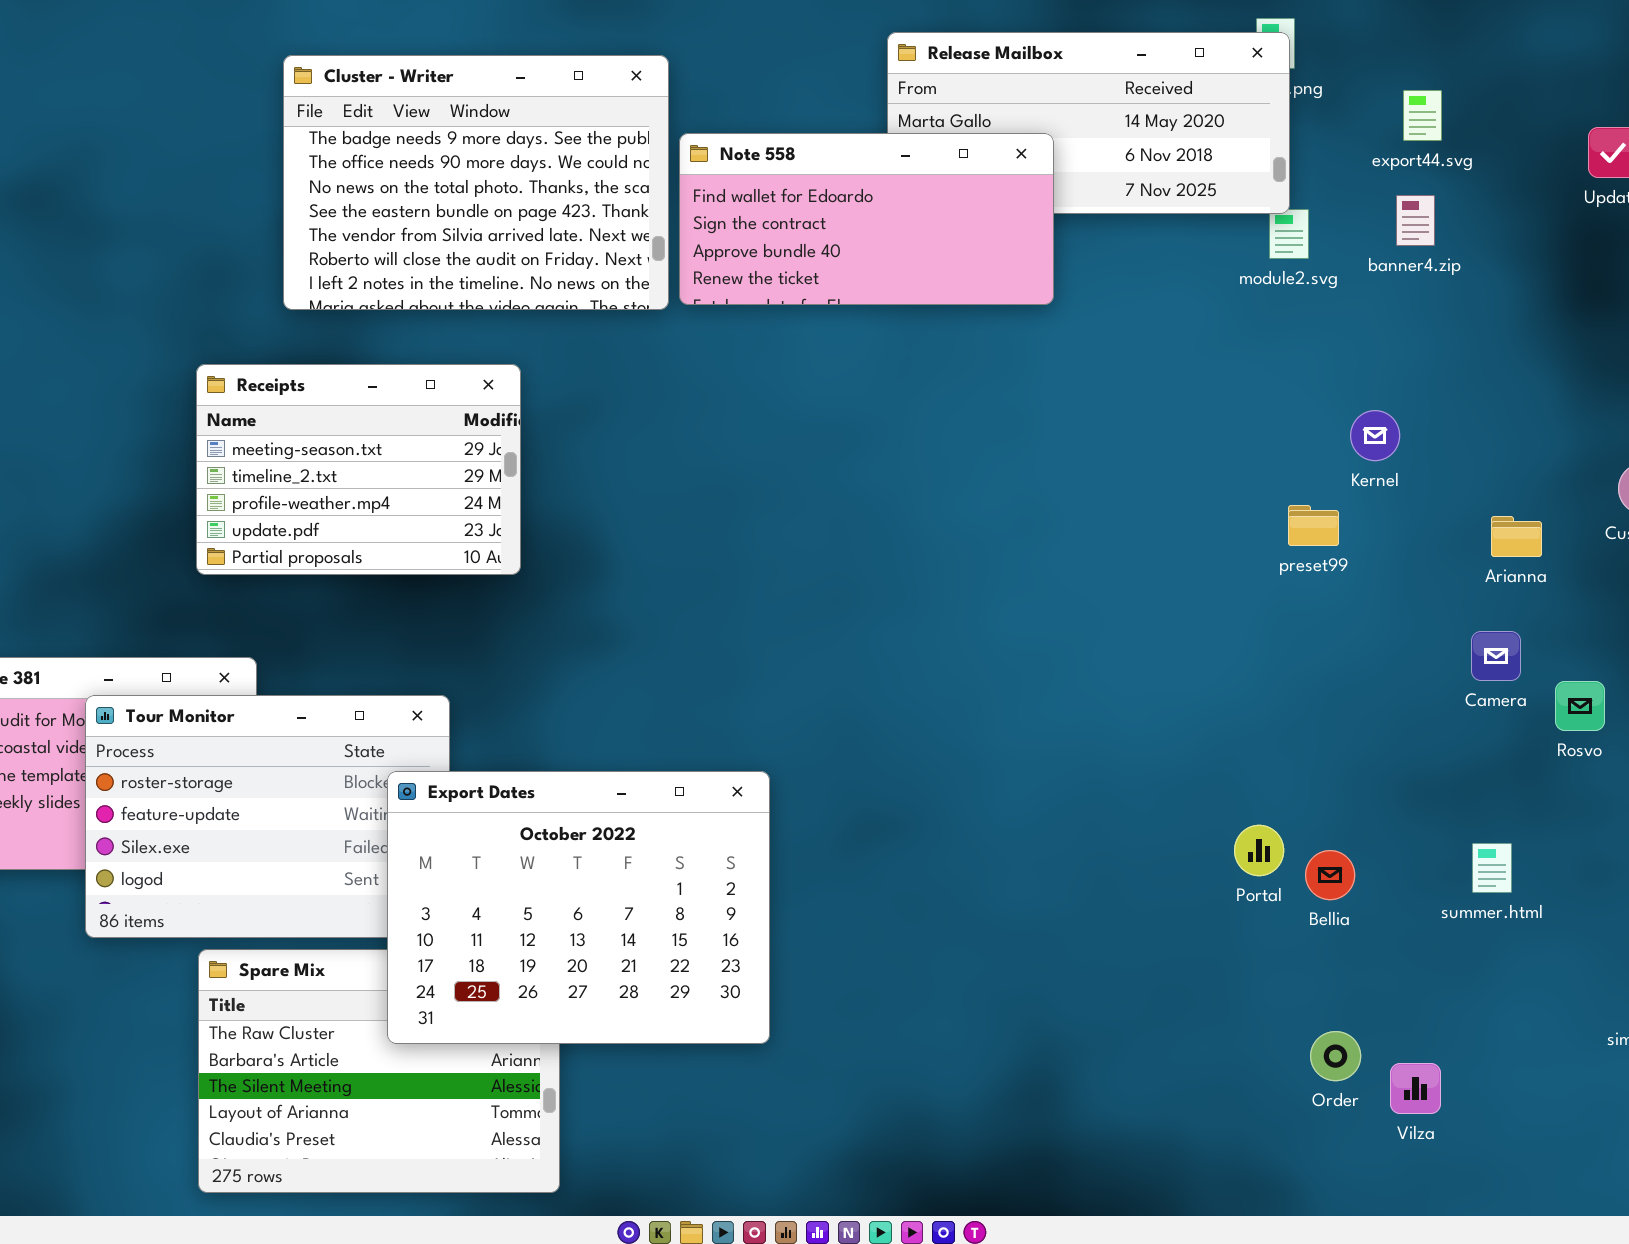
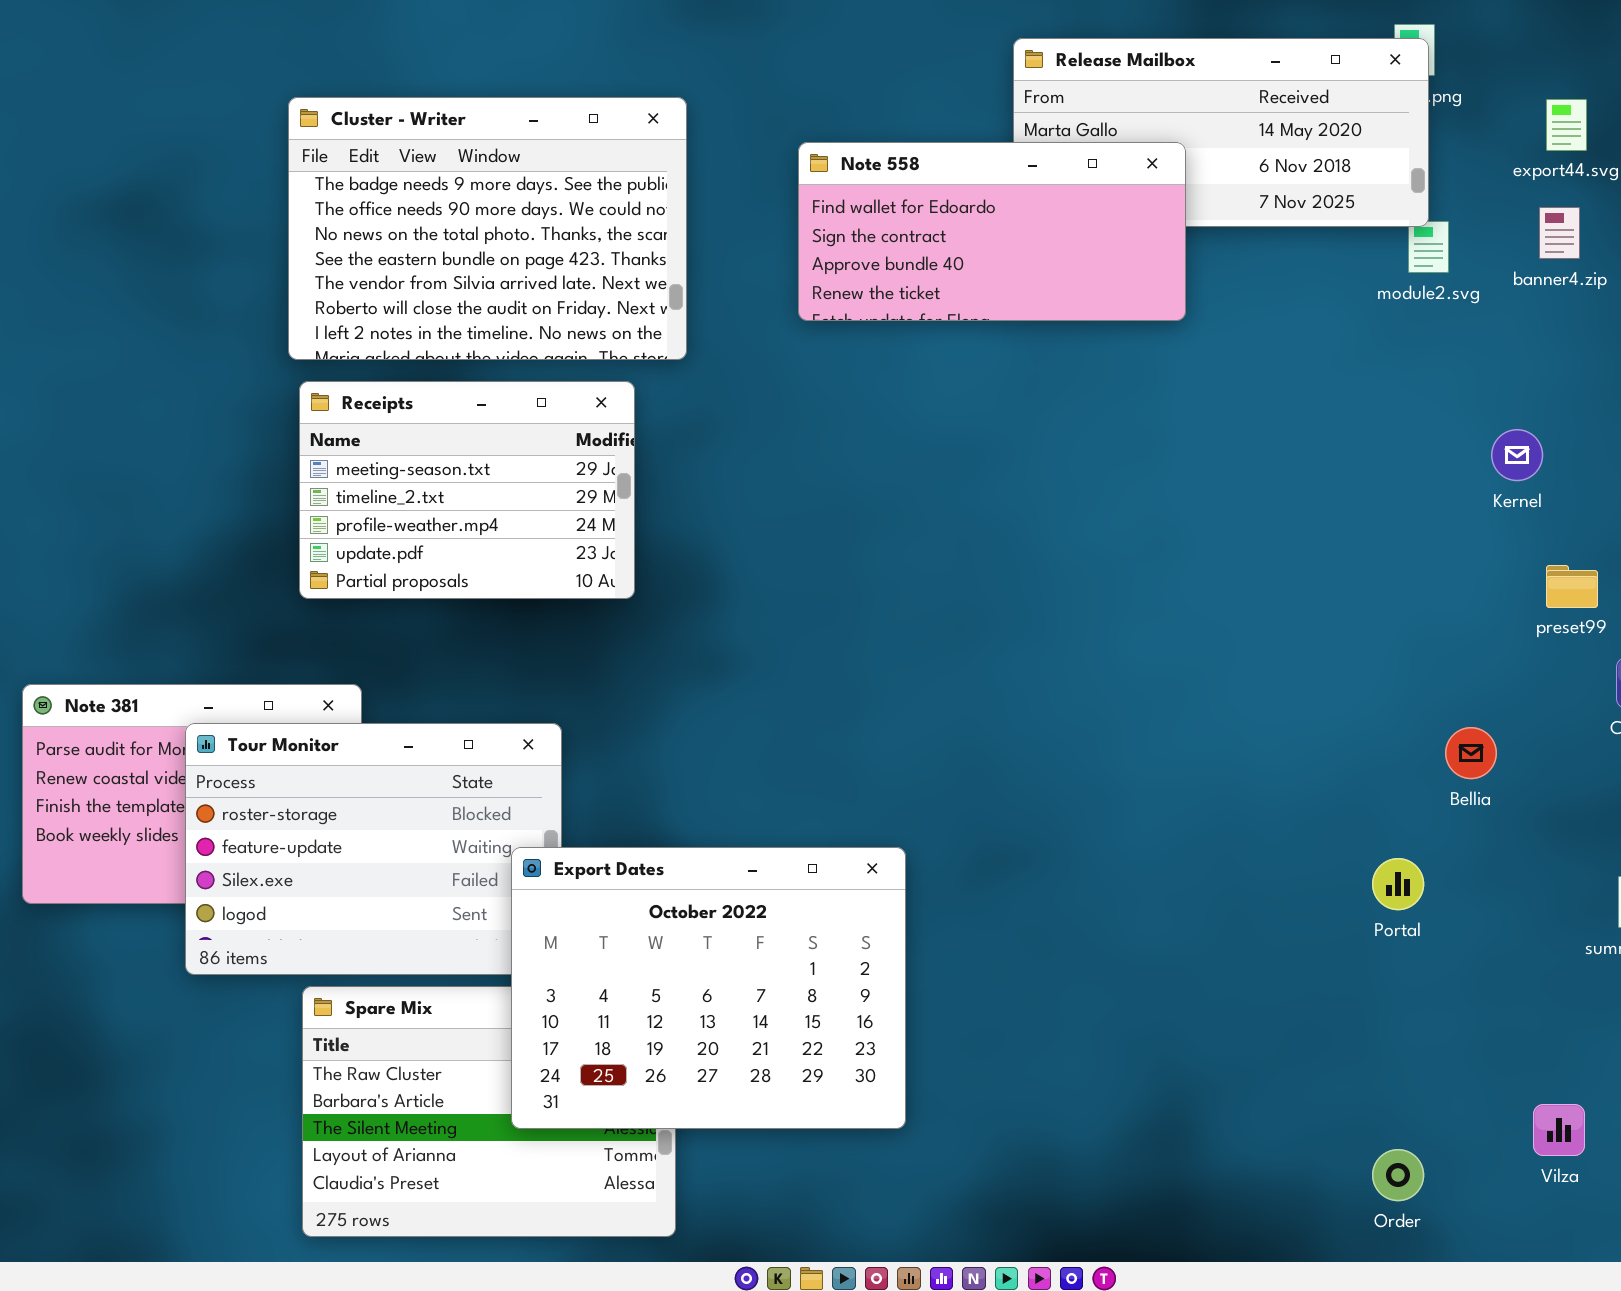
Cluster - Writer: [283,55,669,310] -> [288,97,687,360], moved
preset99: [1288,505,1339,546] -> [1546,565,1598,608], moved
Export Dates: [387,771,770,1044] -> [511,847,906,1129], moved
Bellia: [1305,850,1355,900] -> [1445,727,1497,779], moved
Order: [1310,1031,1361,1081] -> [1372,1149,1424,1201], moved

